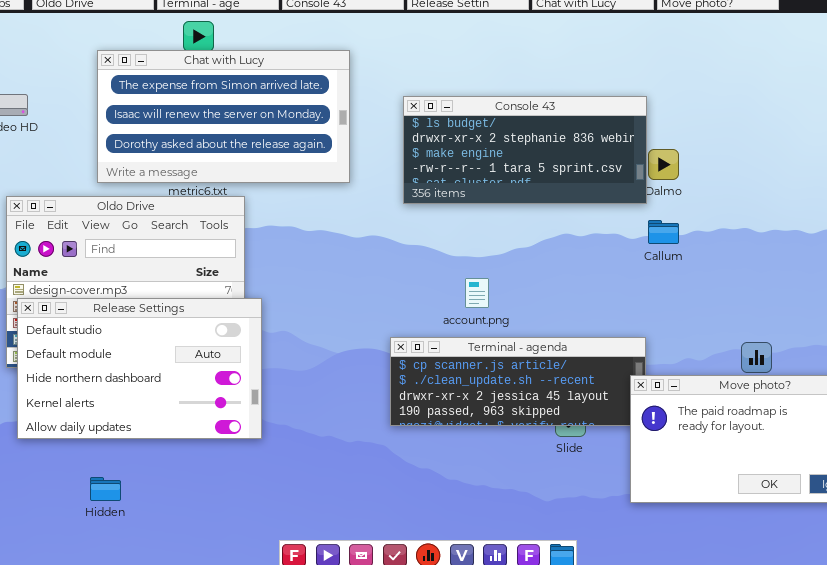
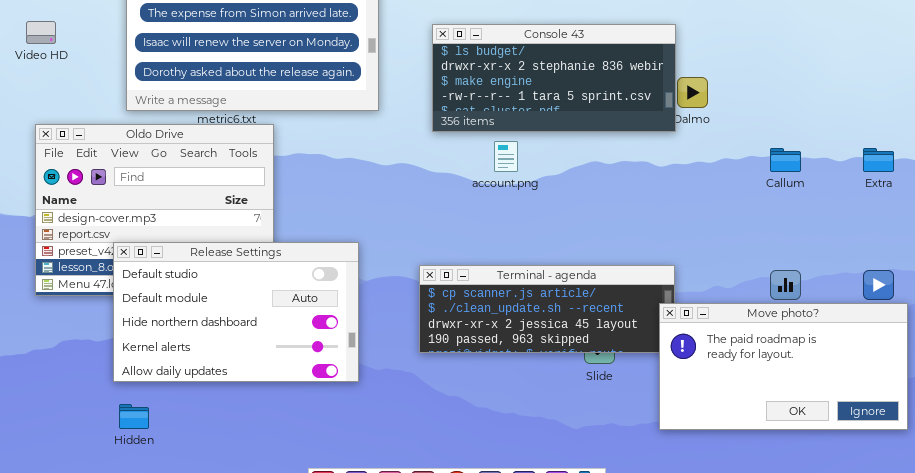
Callum: [648,220,679,244] -> [770,148,801,172], moved
account.png: [465,278,489,308] -> [494,141,518,172], moved
Release Settings: [17,298,262,439] -> [113,242,359,382], moved

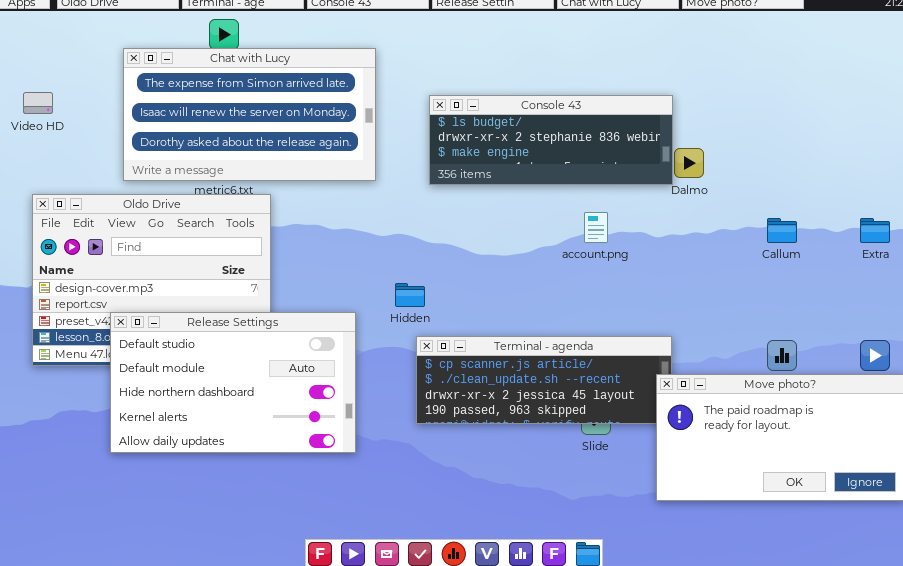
Console 43: [432,24,676,132] -> [429,95,673,185], resized
account.png: [494,141,518,172] -> [584,212,608,243], moved
Hidden: [119,404,149,429] -> [395,283,425,307], moved

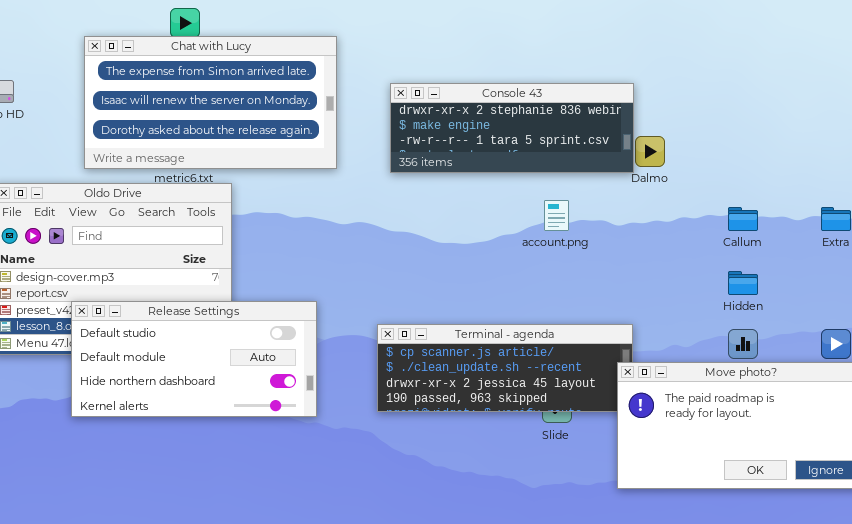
Console 43: [429,95,673,185] -> [390,83,634,173], scrolled down 1 row
Hidden: [395,283,425,307] -> [728,271,758,295], moved
Release Settings: [110,312,356,453] -> [71,301,317,417], resized

